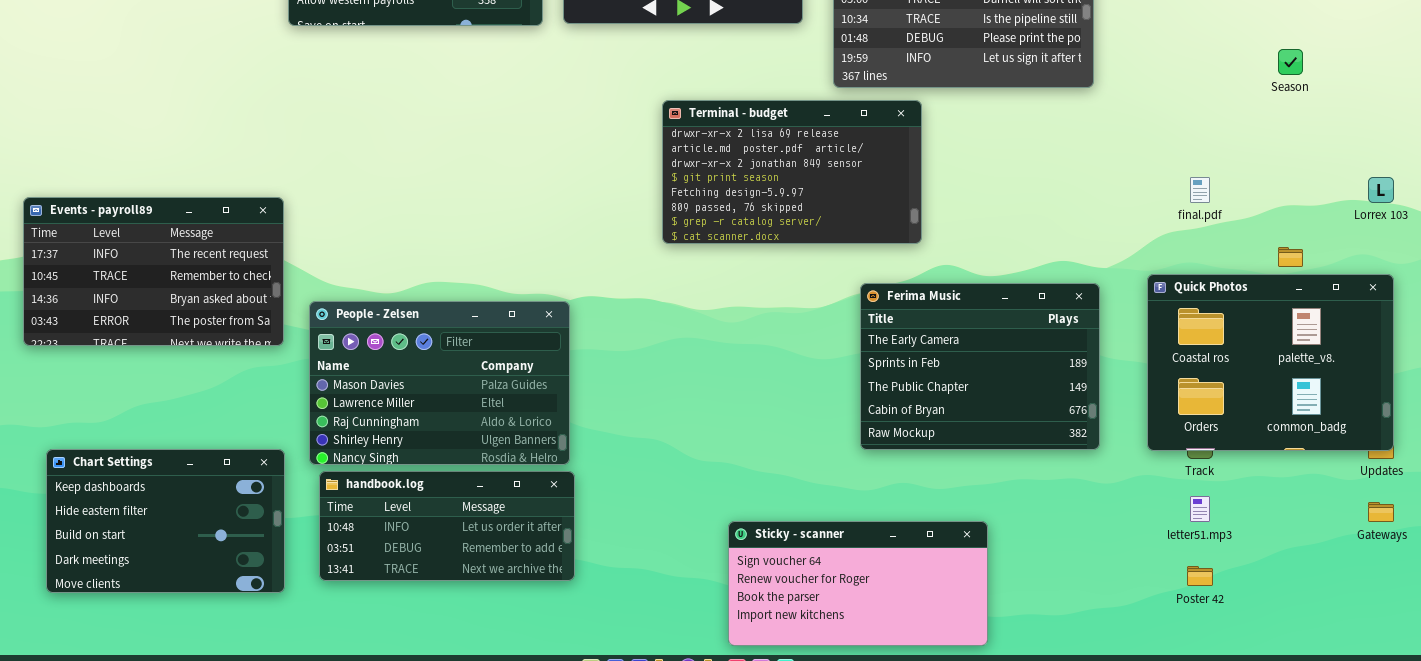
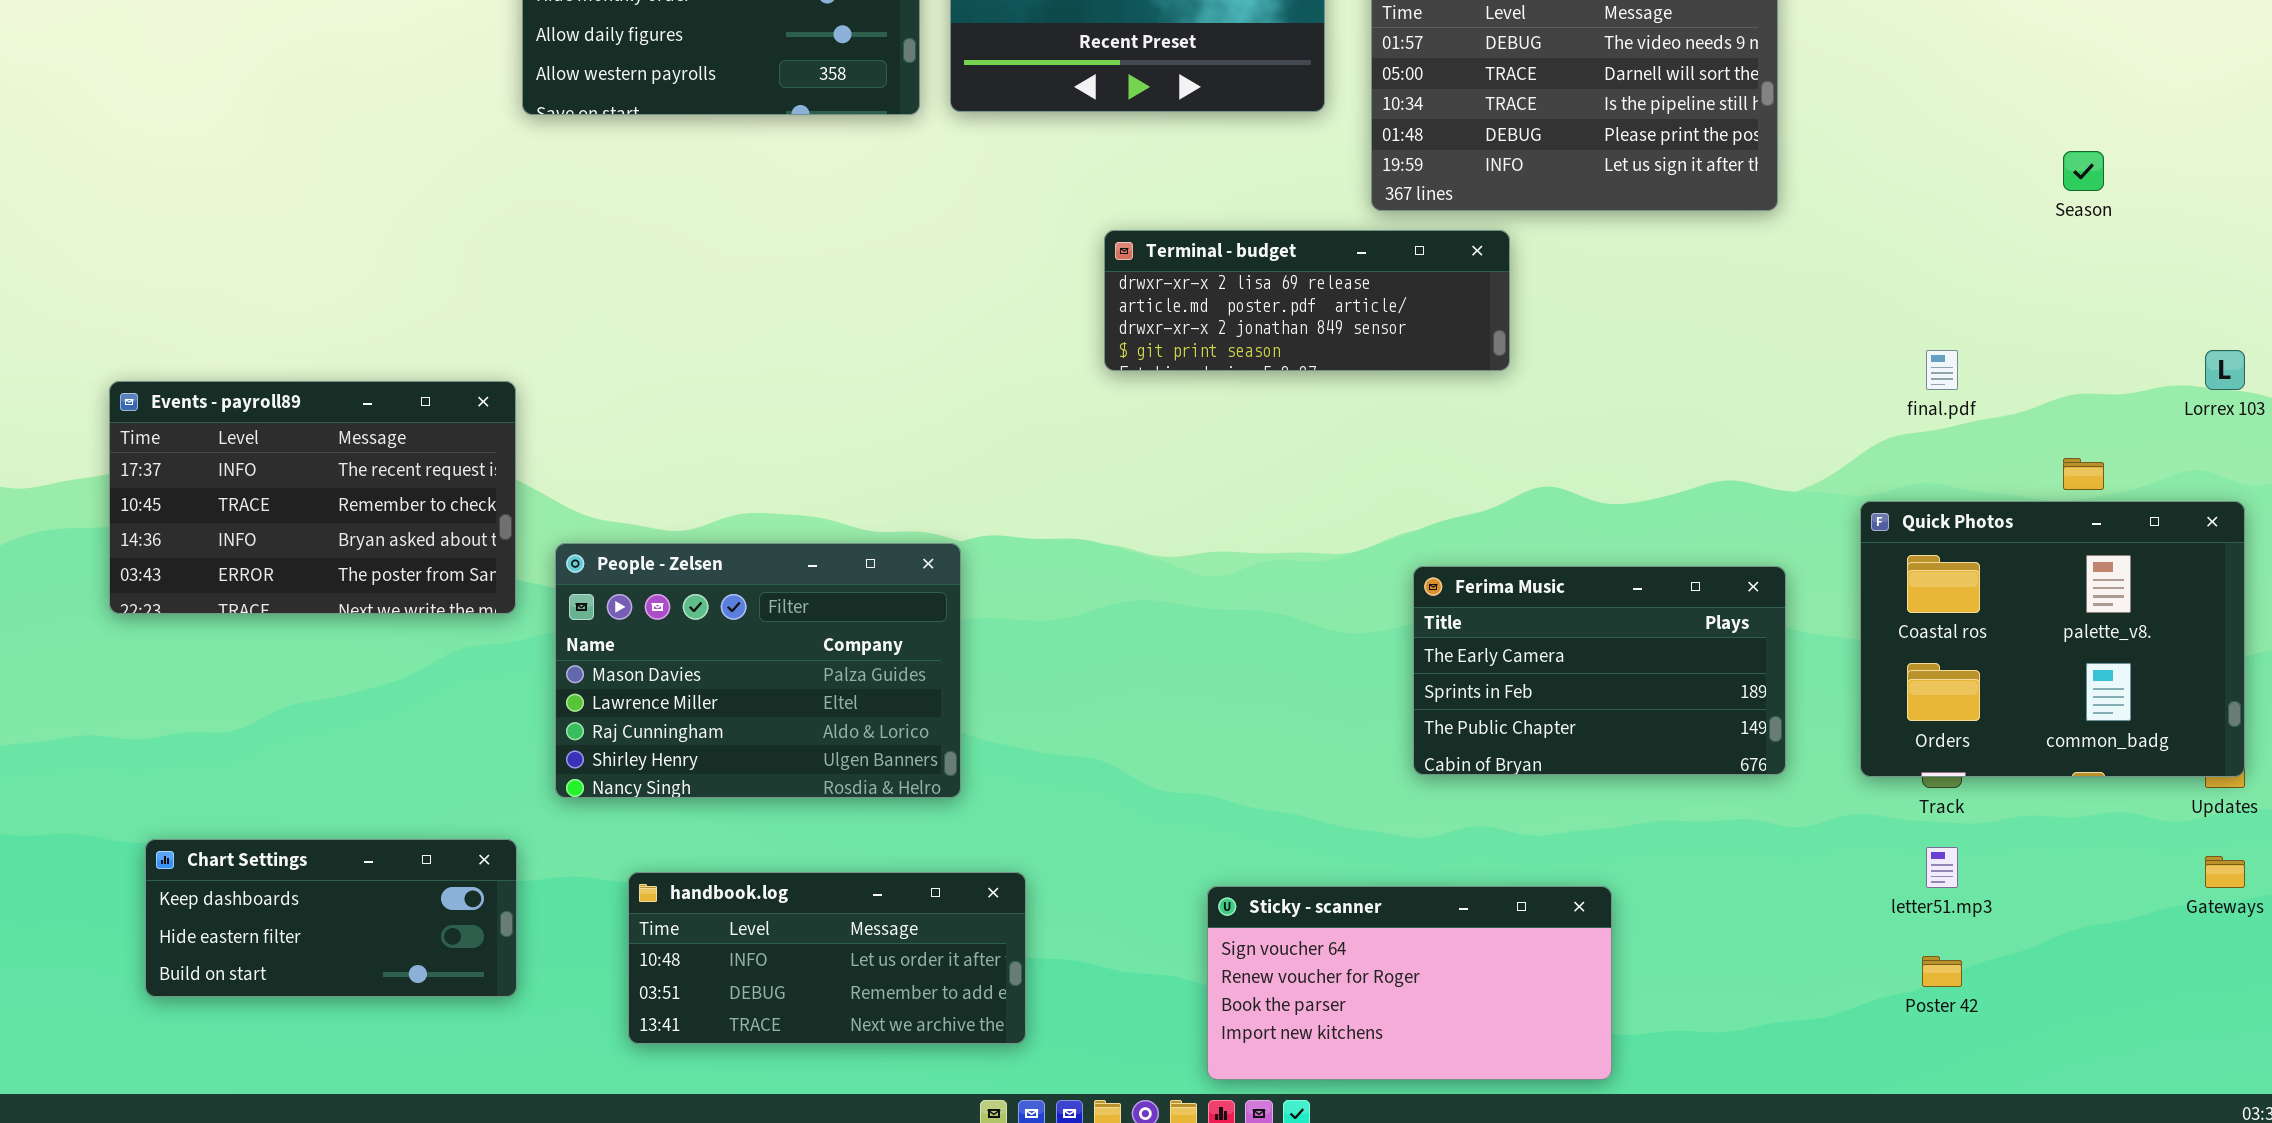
Terminal - budget: [662,100,922,244] -> [1104,230,1510,371], resized
Ferima Music: [860,283,1100,450] -> [1413,566,1786,775], resized
Chart Settings: [46,449,285,593] -> [145,839,517,997], resized
handbook.log: [319,471,575,581] -> [628,872,1026,1044], moved

